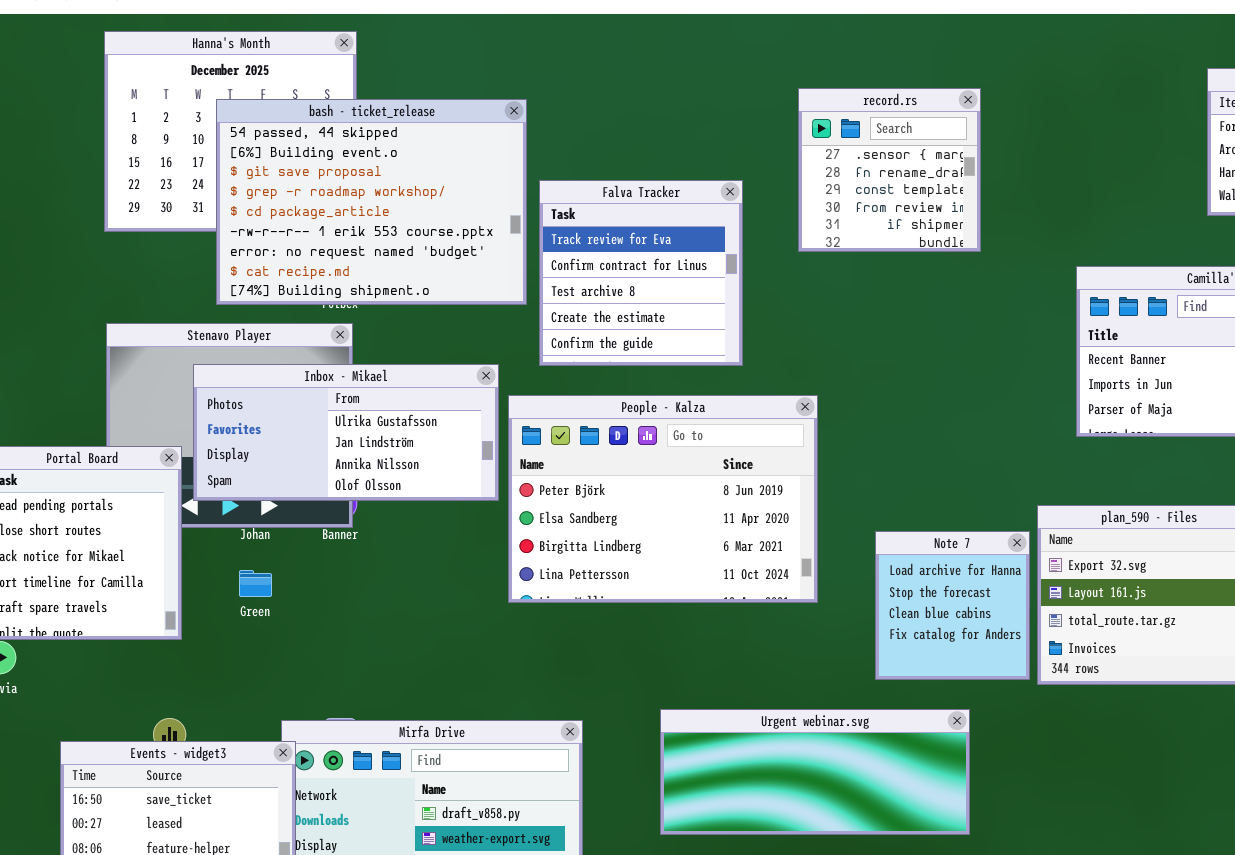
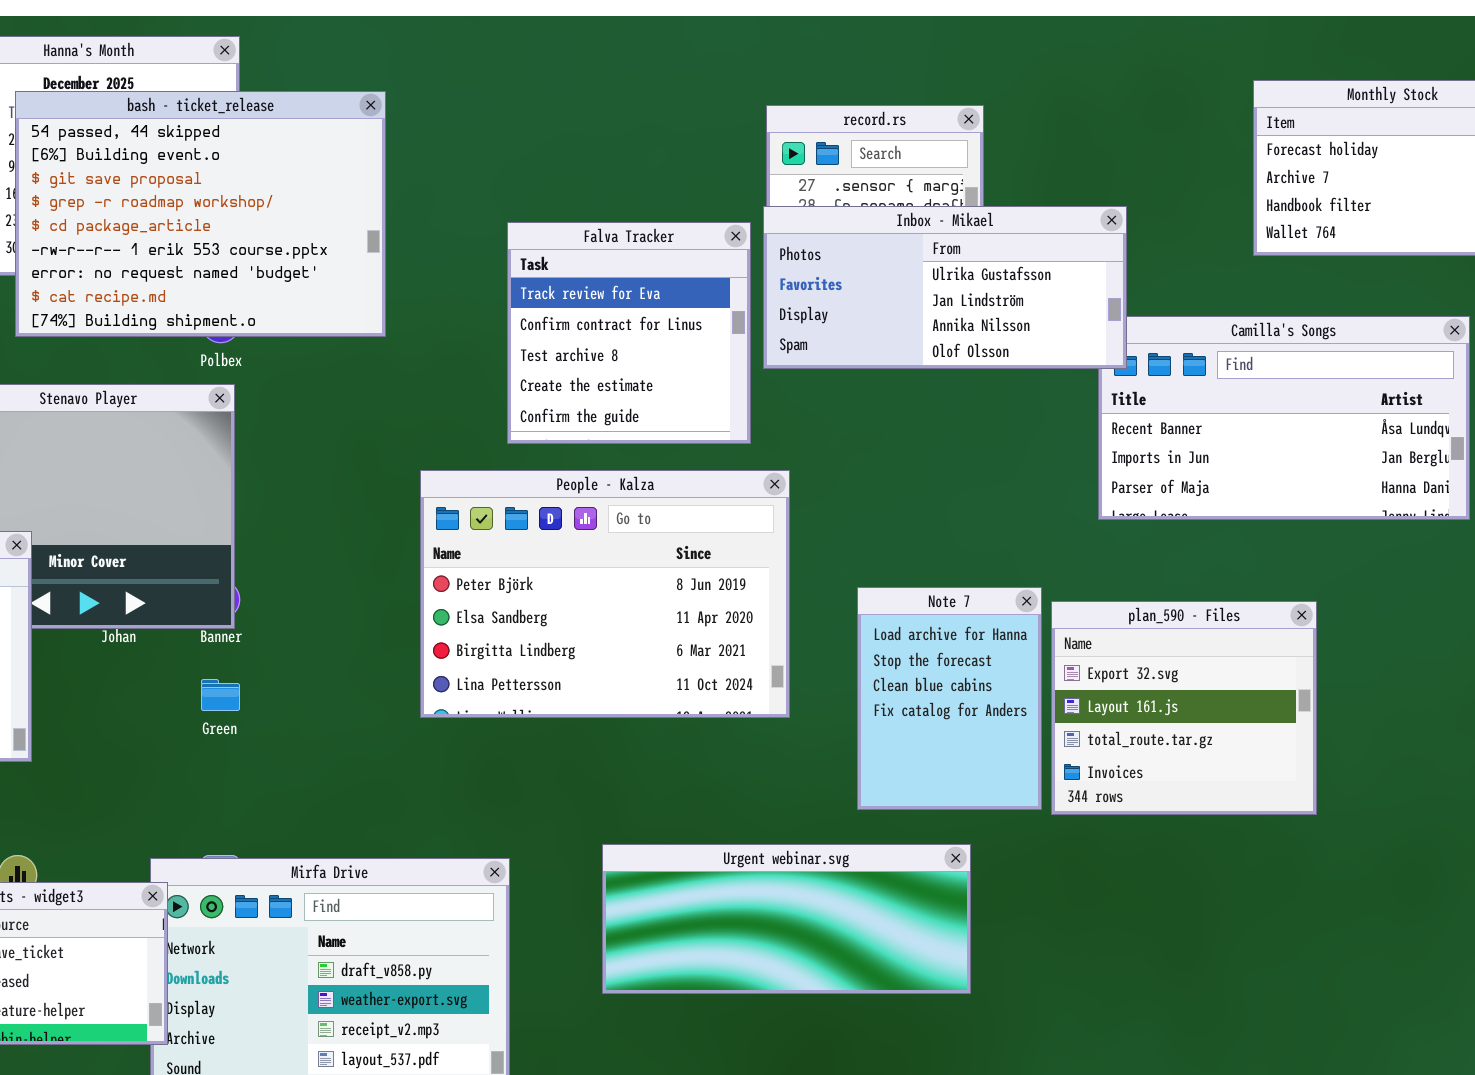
bash - ticket_release: [216,99,527,305] -> [15,91,386,337], moved
Falva Tracker: [539,180,743,366] -> [507,222,751,444], moved
Inbox - Mikael: [193,364,499,501] -> [763,206,1127,369], moved
Note 7: [875,531,1030,680] -> [857,587,1042,810], resized
Green: [239,570,272,597] -> [201,679,240,711], moved

